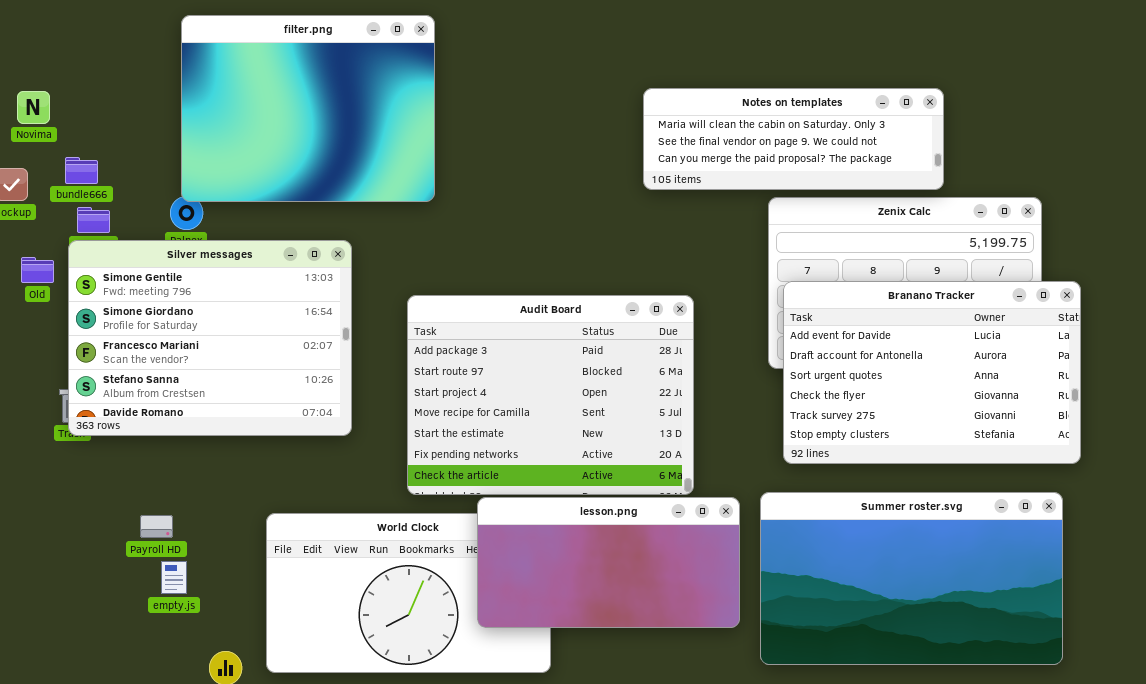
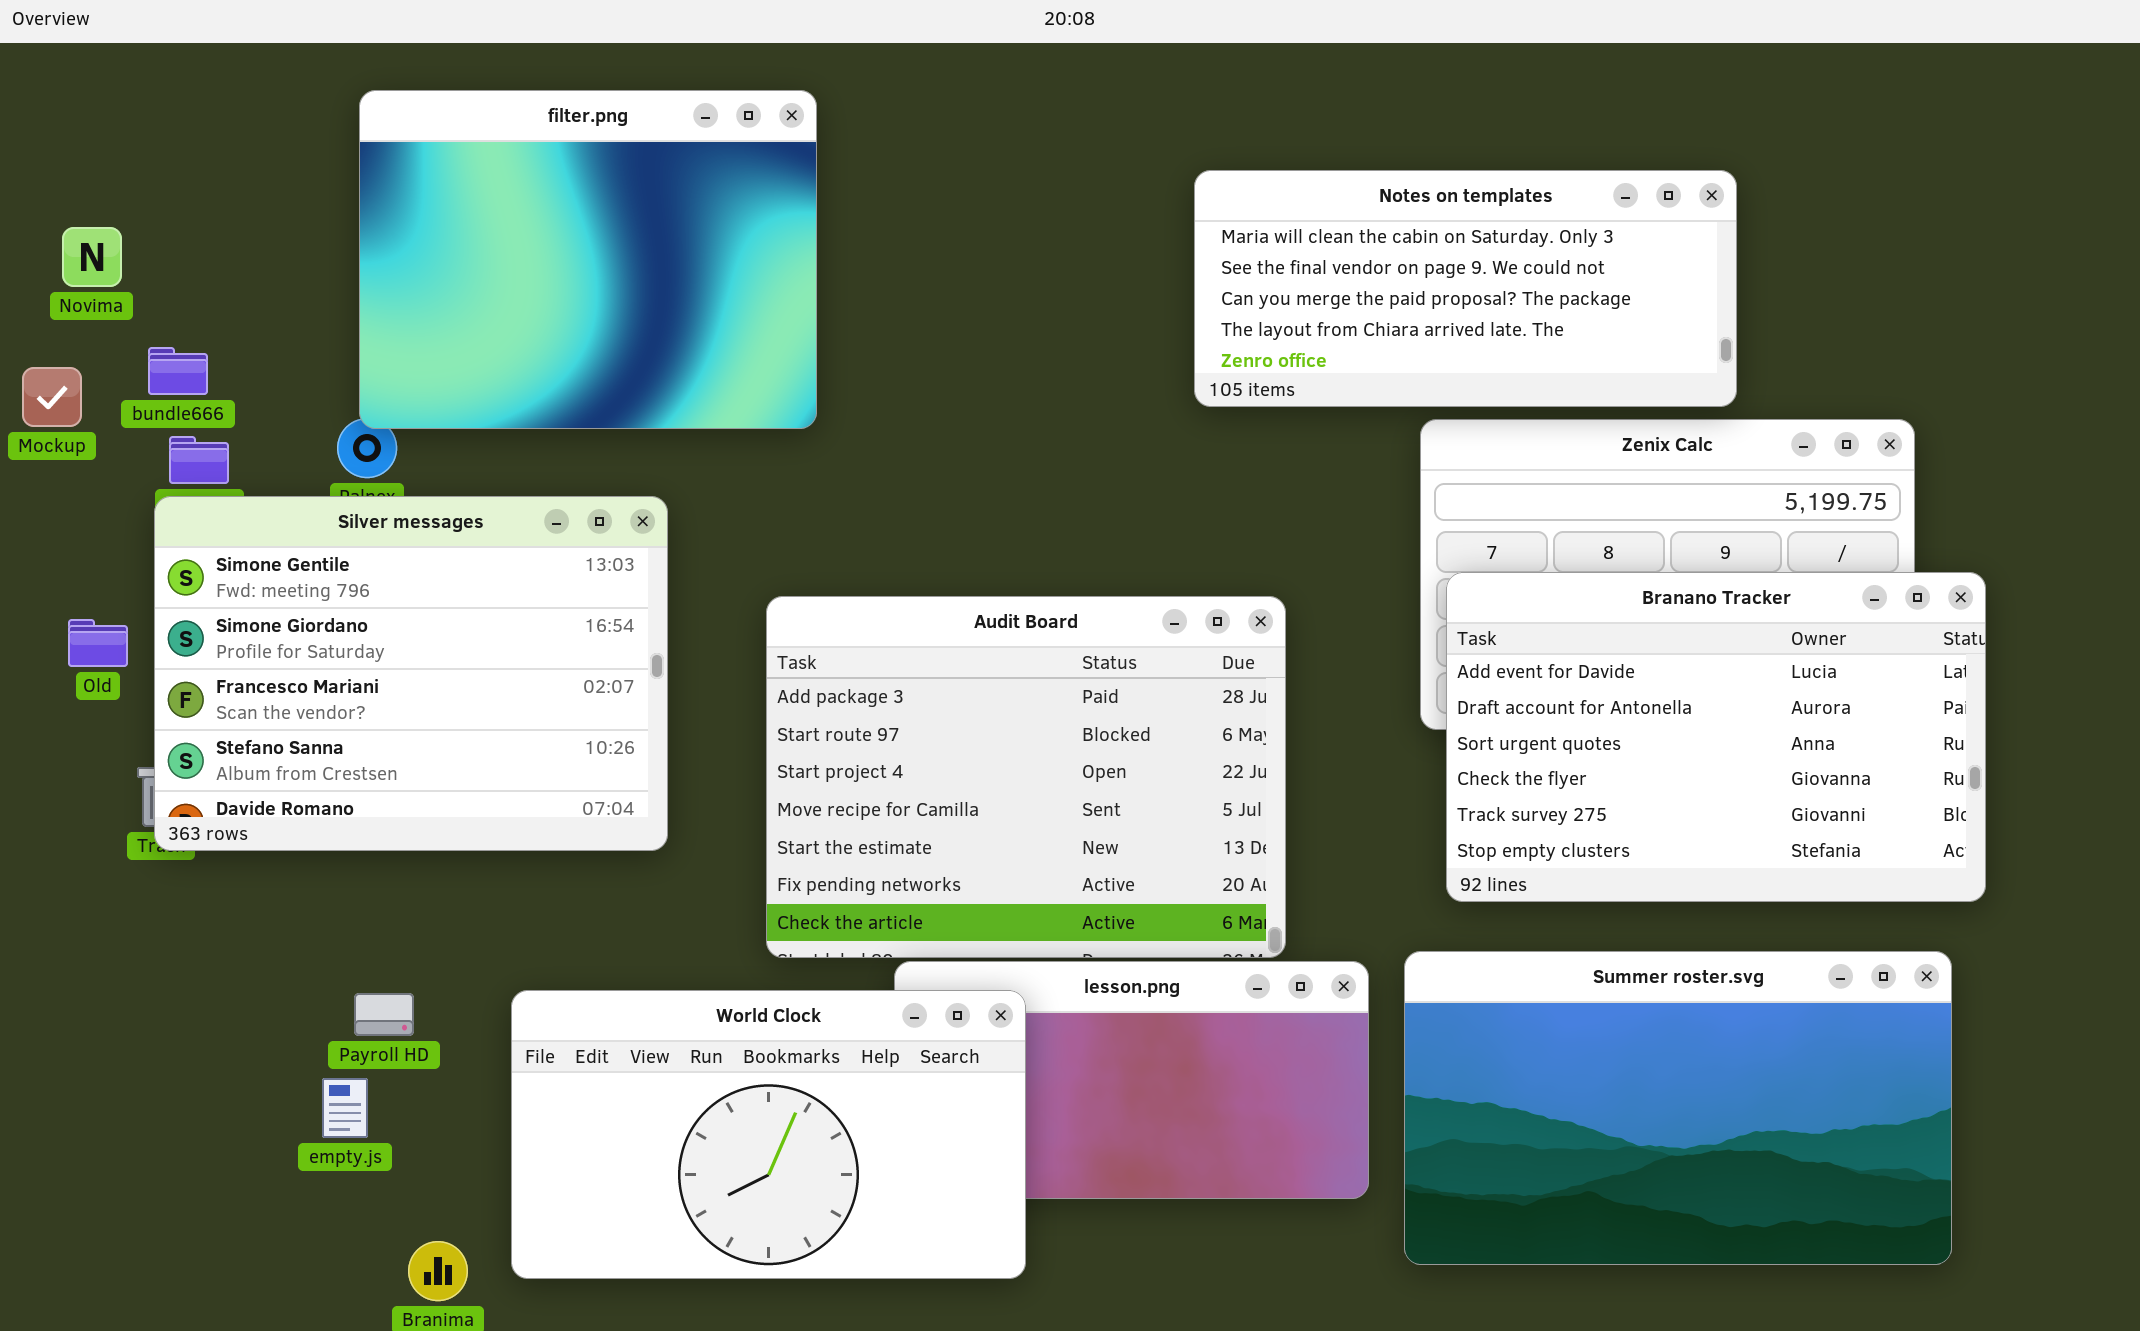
Notes on templates: [643,88,944,190] -> [1194,170,1737,407], resized
Old: [21,257,54,283] -> [68,619,128,667], moved
World Clock: [266,513,551,673] -> [511,990,1026,1279], raised
Payroll HD: [140,515,173,538] -> [354,993,414,1036], moved

